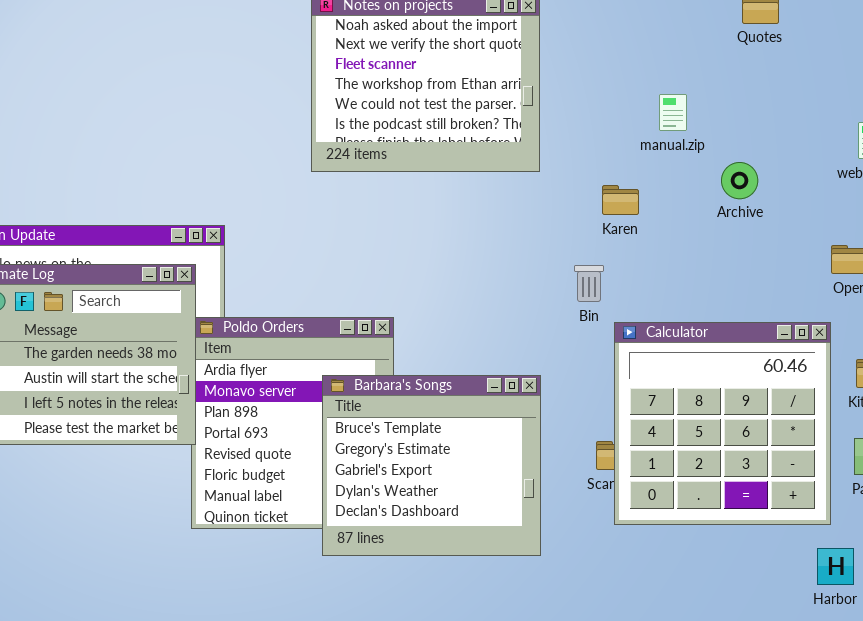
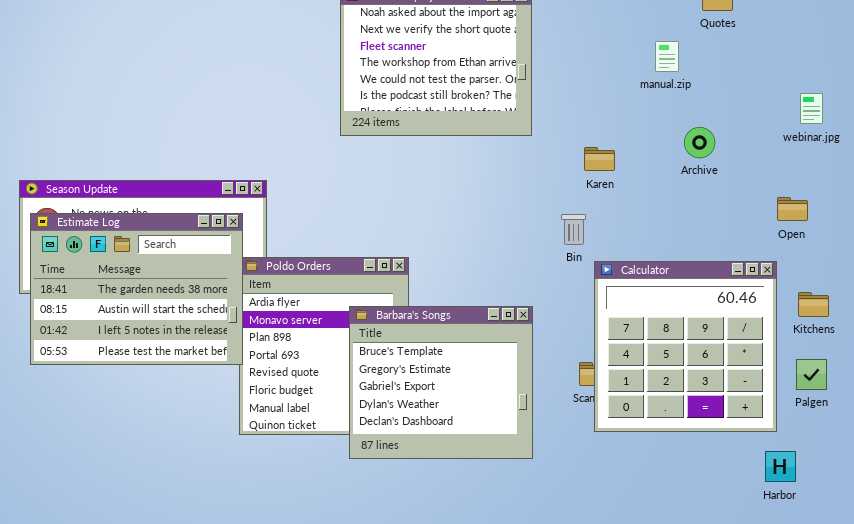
manual.zip: [659,94,687,131] -> [655,41,679,72], moved

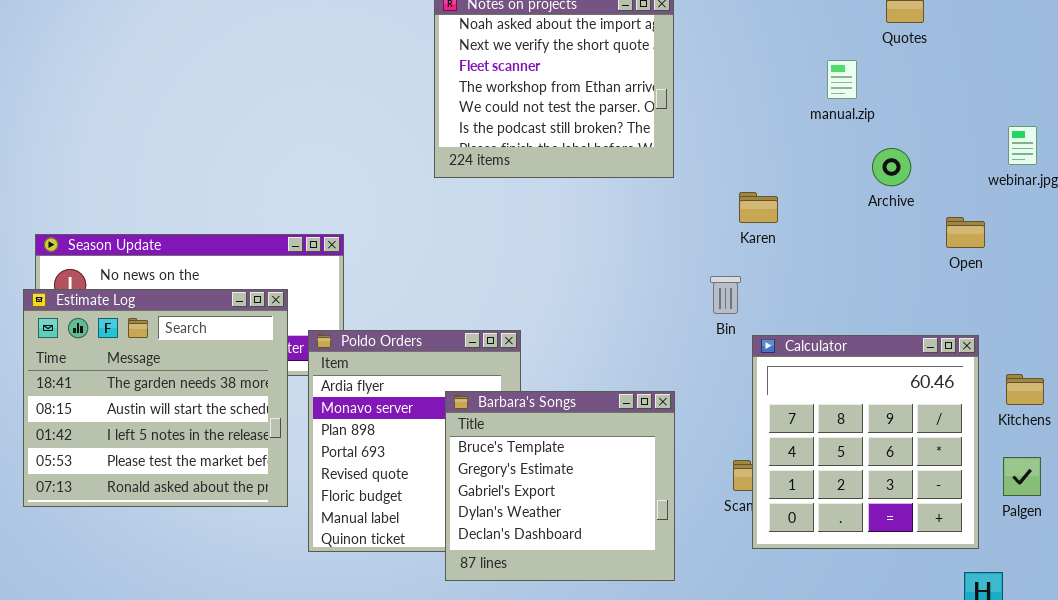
Archive: [684,127,715,158] -> [872,148,911,186], moved
Open: [777,197,808,221] -> [946,217,985,248], moved
Estimate Log: [30,213,243,365] -> [23,289,288,507], moved, resized

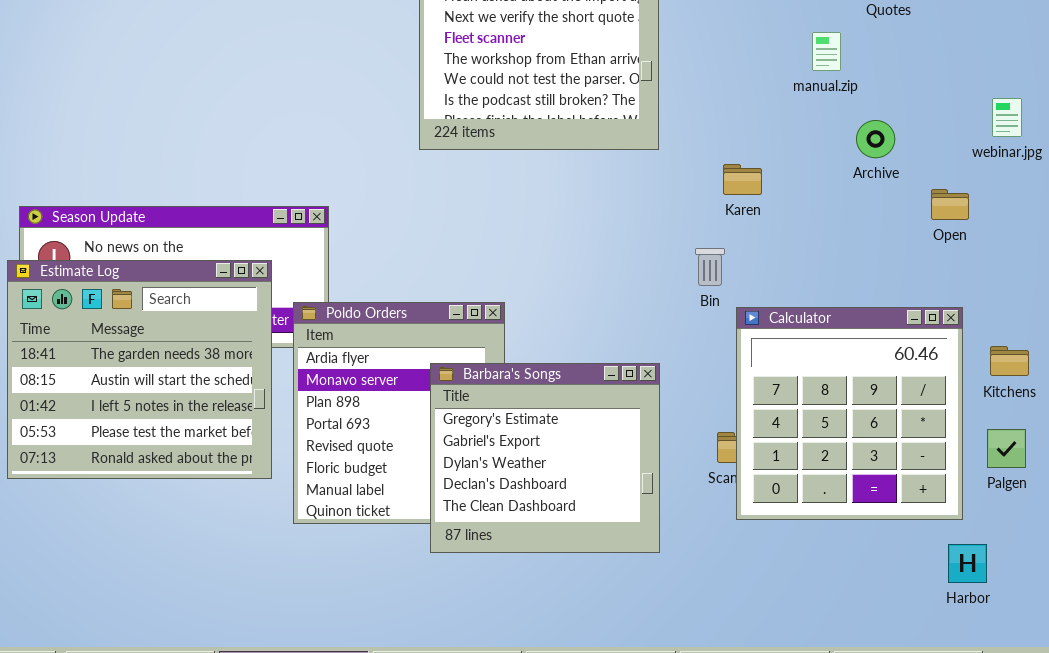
Barbara's Songs: [445,391,675,581] -> [430,363,660,553], scrolled down 1 row

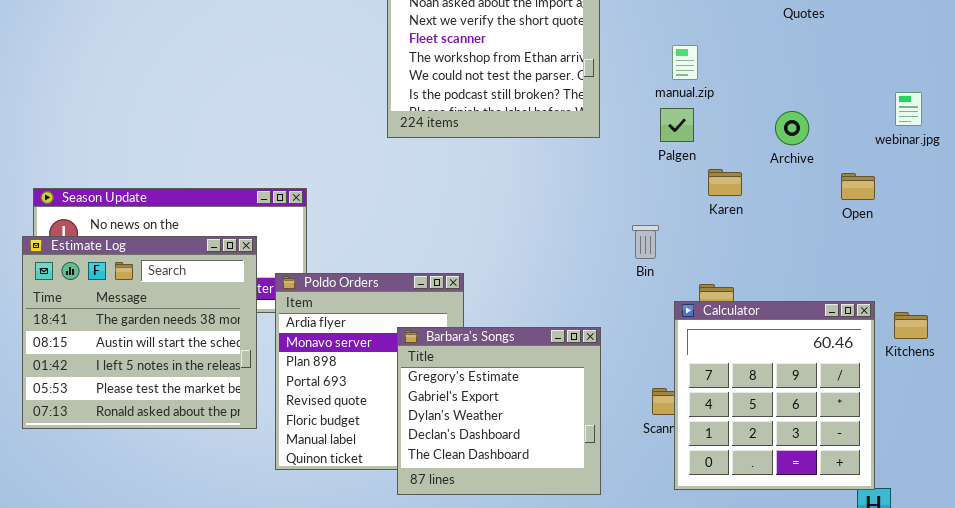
manual.zip: [812,32,841,71] -> [672,45,698,80], moved
Karen: [723,164,762,195] -> [708,169,742,196], moved
Calculator: [736,307,963,520] -> [674,301,875,490], moved
Palgen: [987,429,1026,468] -> [660,108,694,142], moved

